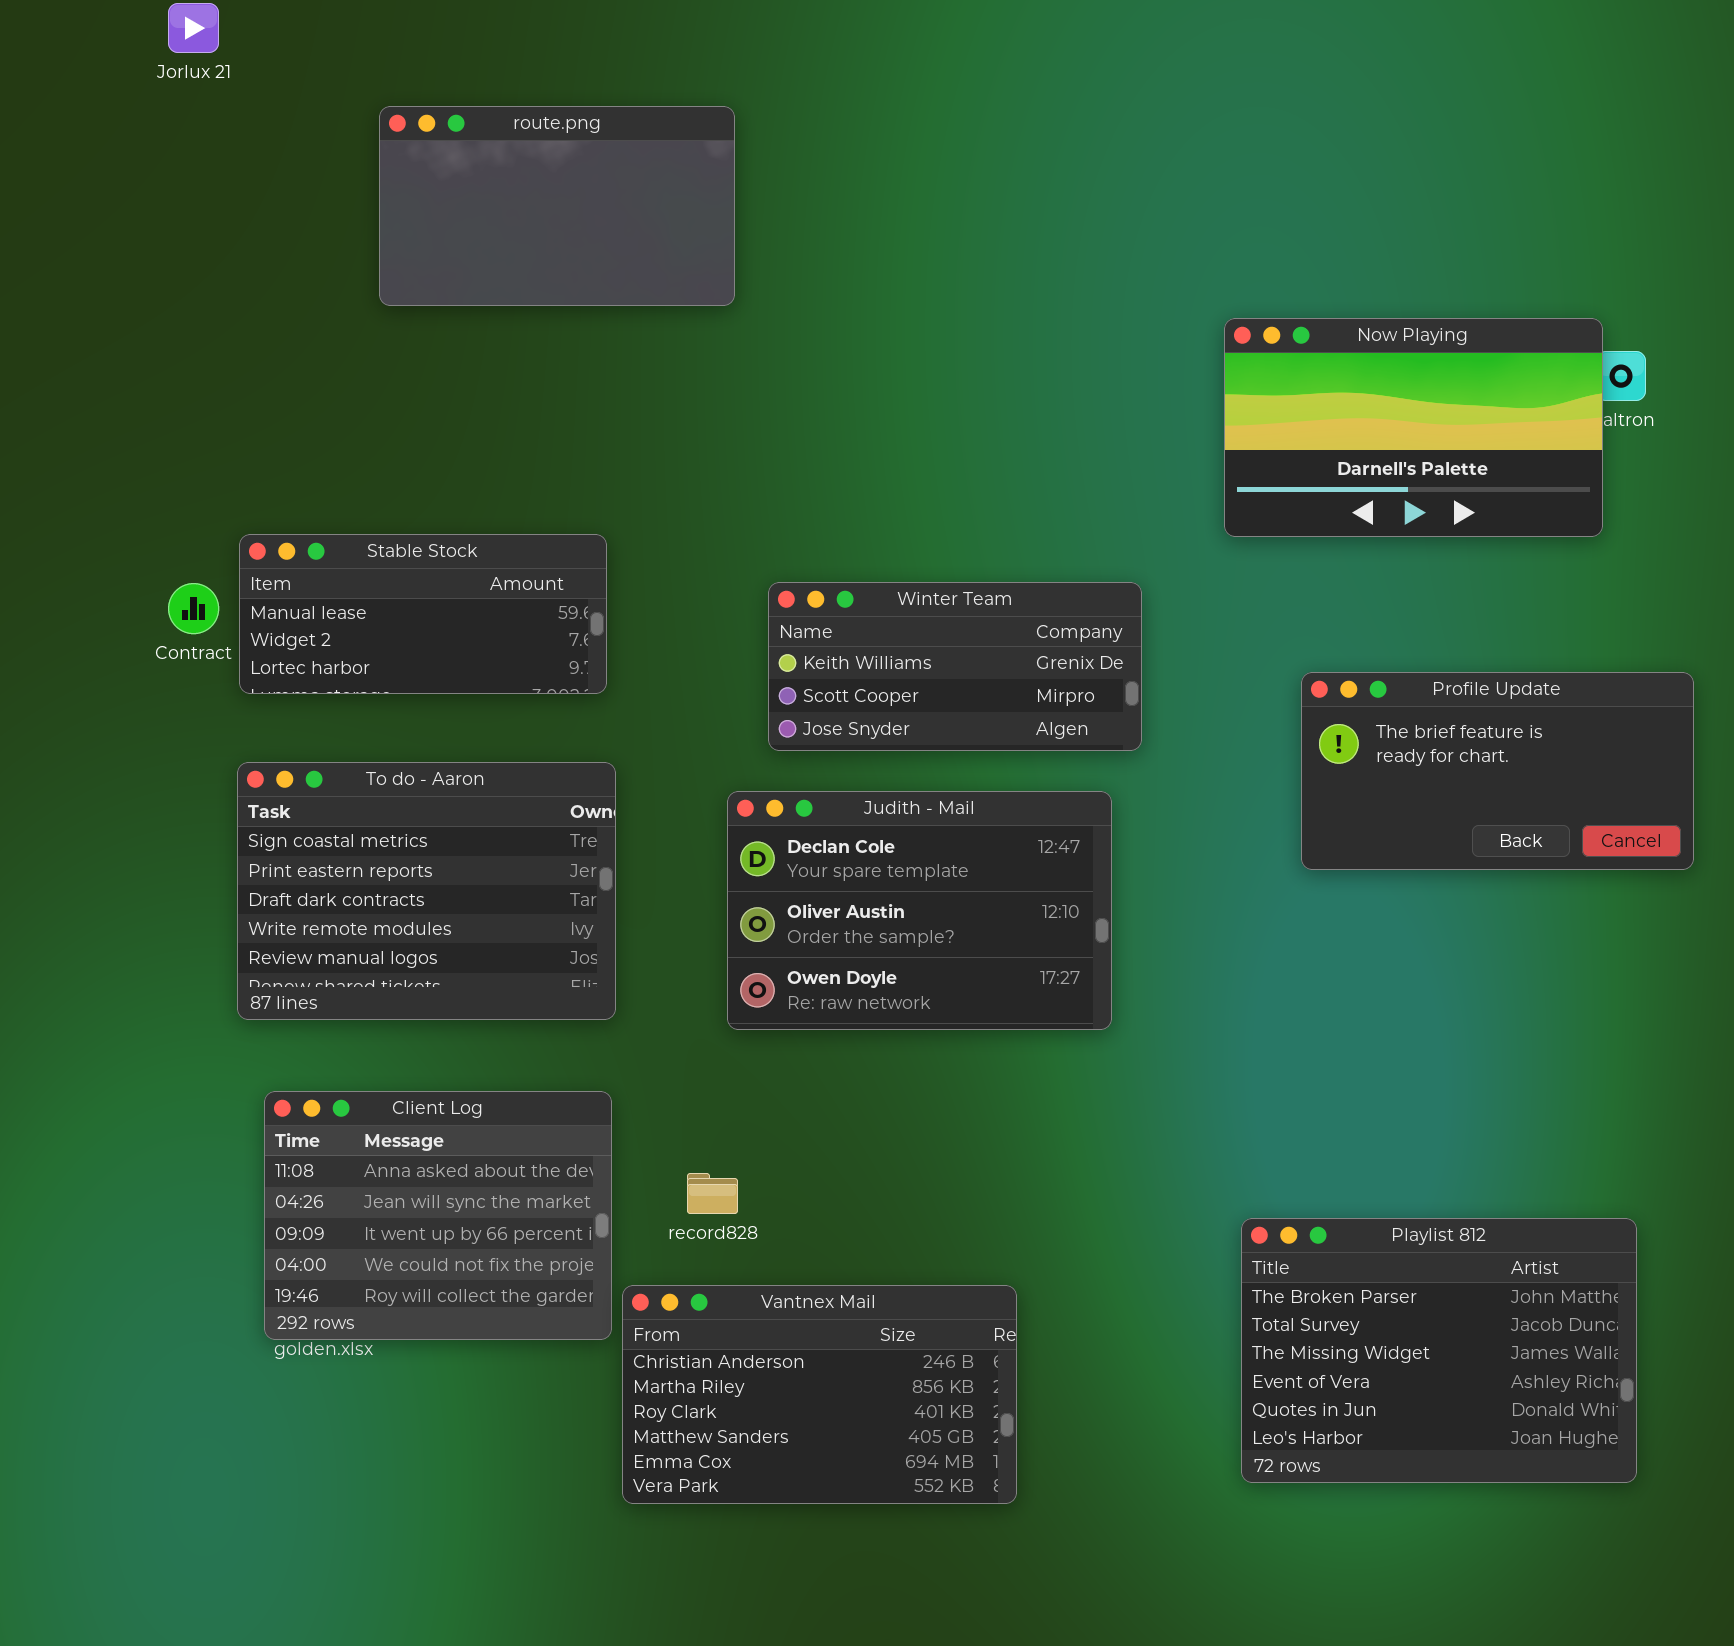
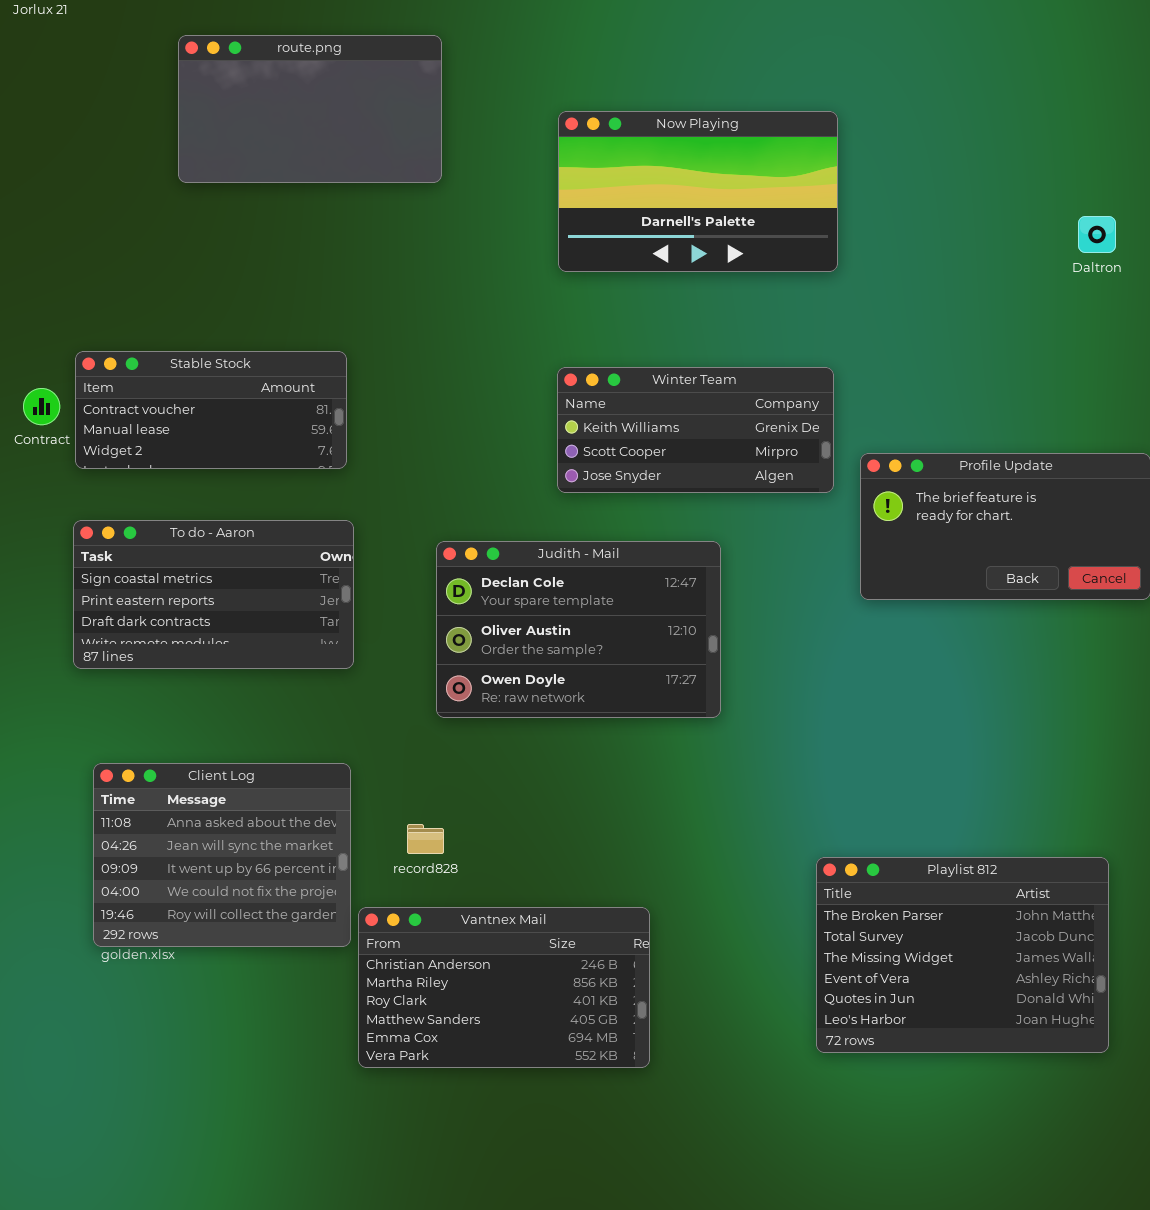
Now Playing: [1224,318,1603,537] -> [558,111,838,272], moved
Stable Stock: [239,534,607,694] -> [75,351,347,469], scrolled up 1 row
Winter Team: [768,582,1142,751] -> [557,367,834,493], moved
To do - Aaron: [237,762,616,1020] -> [73,520,354,669], resized

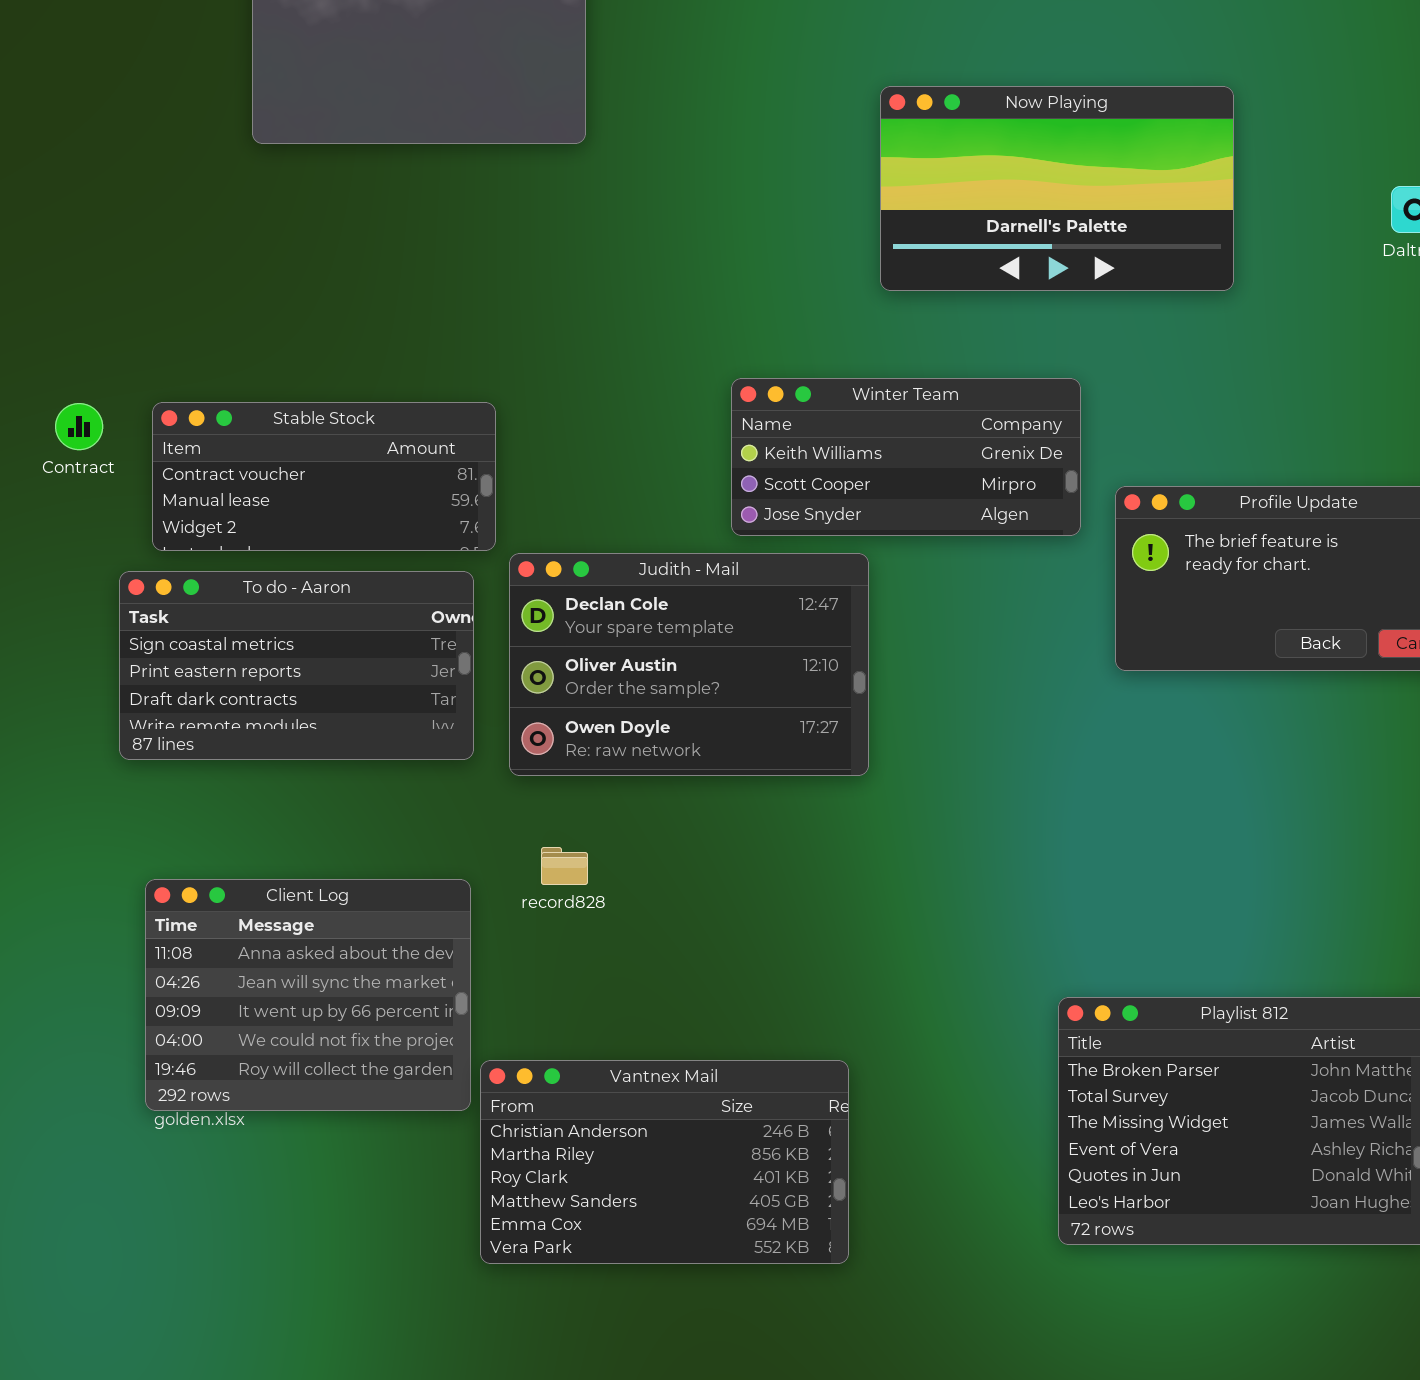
Now Playing: [558,111,838,272] -> [880,86,1234,291], moved
Stable Stock: [75,351,347,469] -> [152,402,496,551], moved
Judith - Mail: [436,541,721,718] -> [509,553,869,776], moved
record828: [407,824,444,854] -> [541,847,588,885], moved

